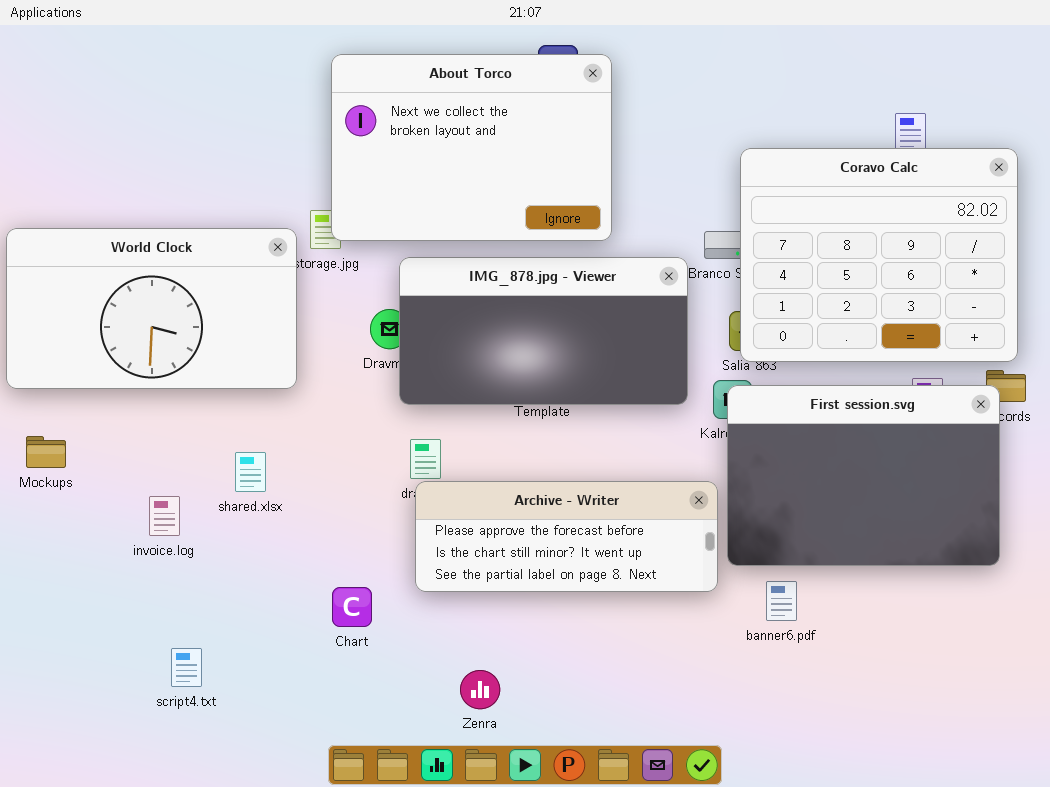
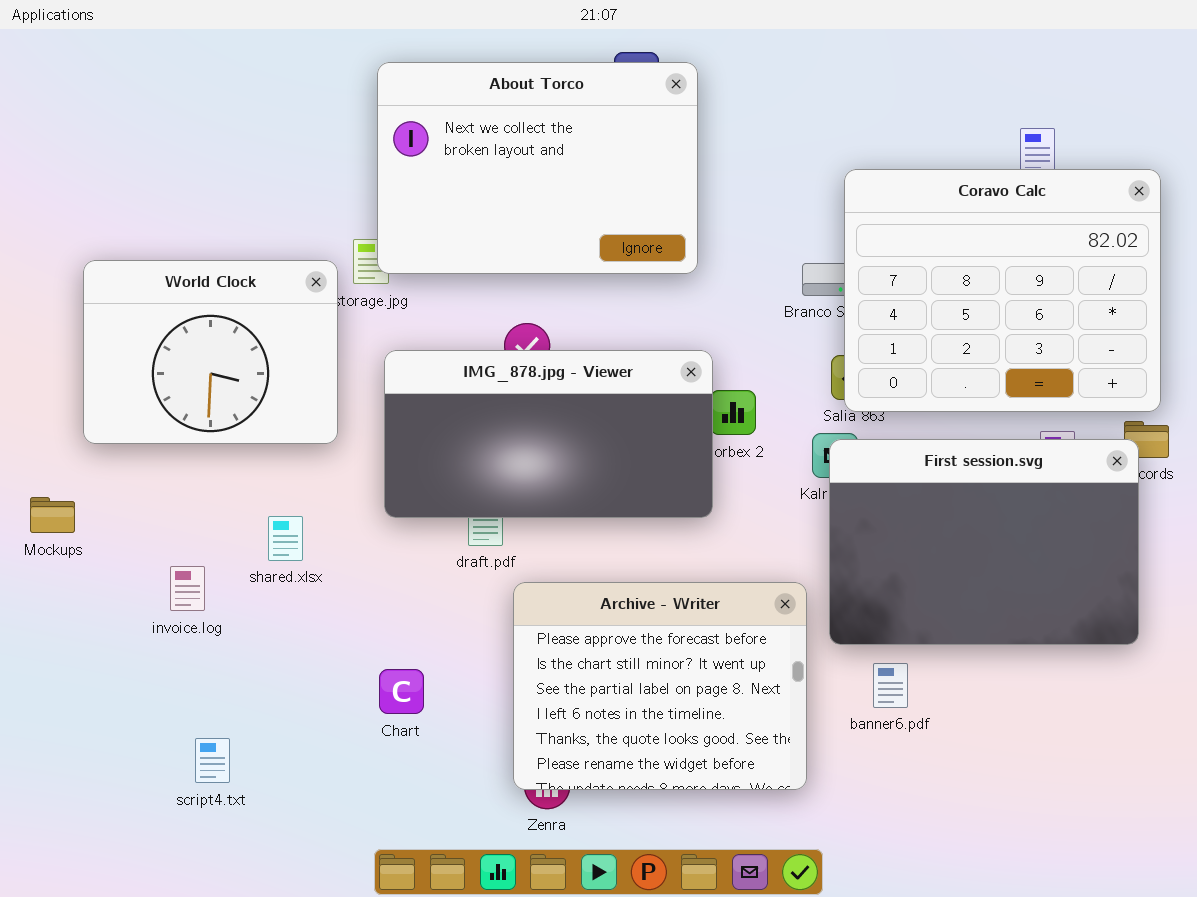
World Clock: [6,228,297,389] -> [83,260,338,444], resized
IMG_878.jpg - Viewer: [399,257,688,405] -> [384,350,713,518], moved
Archive - Writer: [415,481,718,592] -> [513,582,807,790], moved, resized

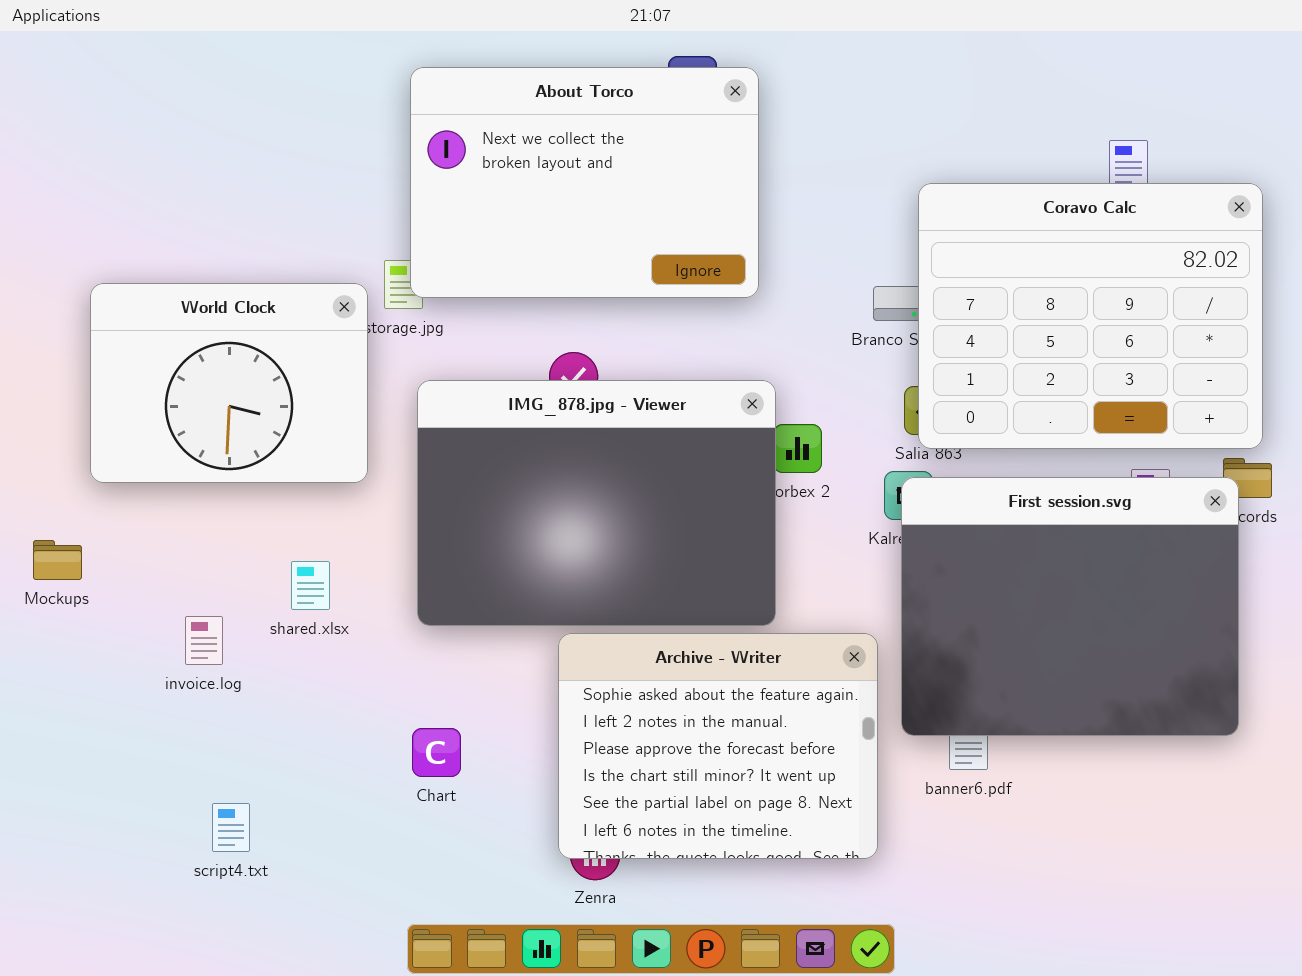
IMG_878.jpg - Viewer: [384,350,713,518] -> [417,380,776,626], resized
First session.svg: [829,439,1139,645] -> [901,477,1239,736], resized
Archive - Writer: [513,582,807,790] -> [558,633,878,859], scrolled up 2 rows

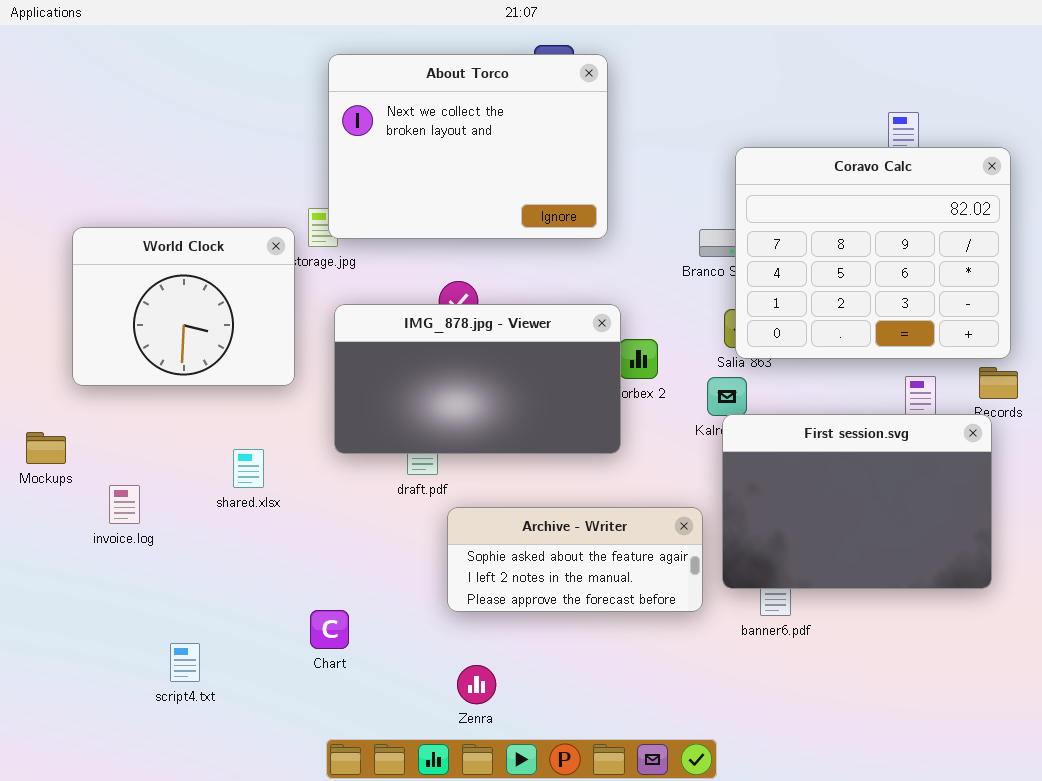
IMG_878.jpg - Viewer: [417,380,776,626] -> [334,304,621,454], resized
First session.svg: [901,477,1239,736] -> [722,414,992,589], resized
invoice.log: [185,616,223,665] -> [109,485,140,524], moved
Archive - Writer: [558,633,878,859] -> [447,507,703,612], resized
Chart: [412,728,461,777] -> [310,610,349,649], moved

